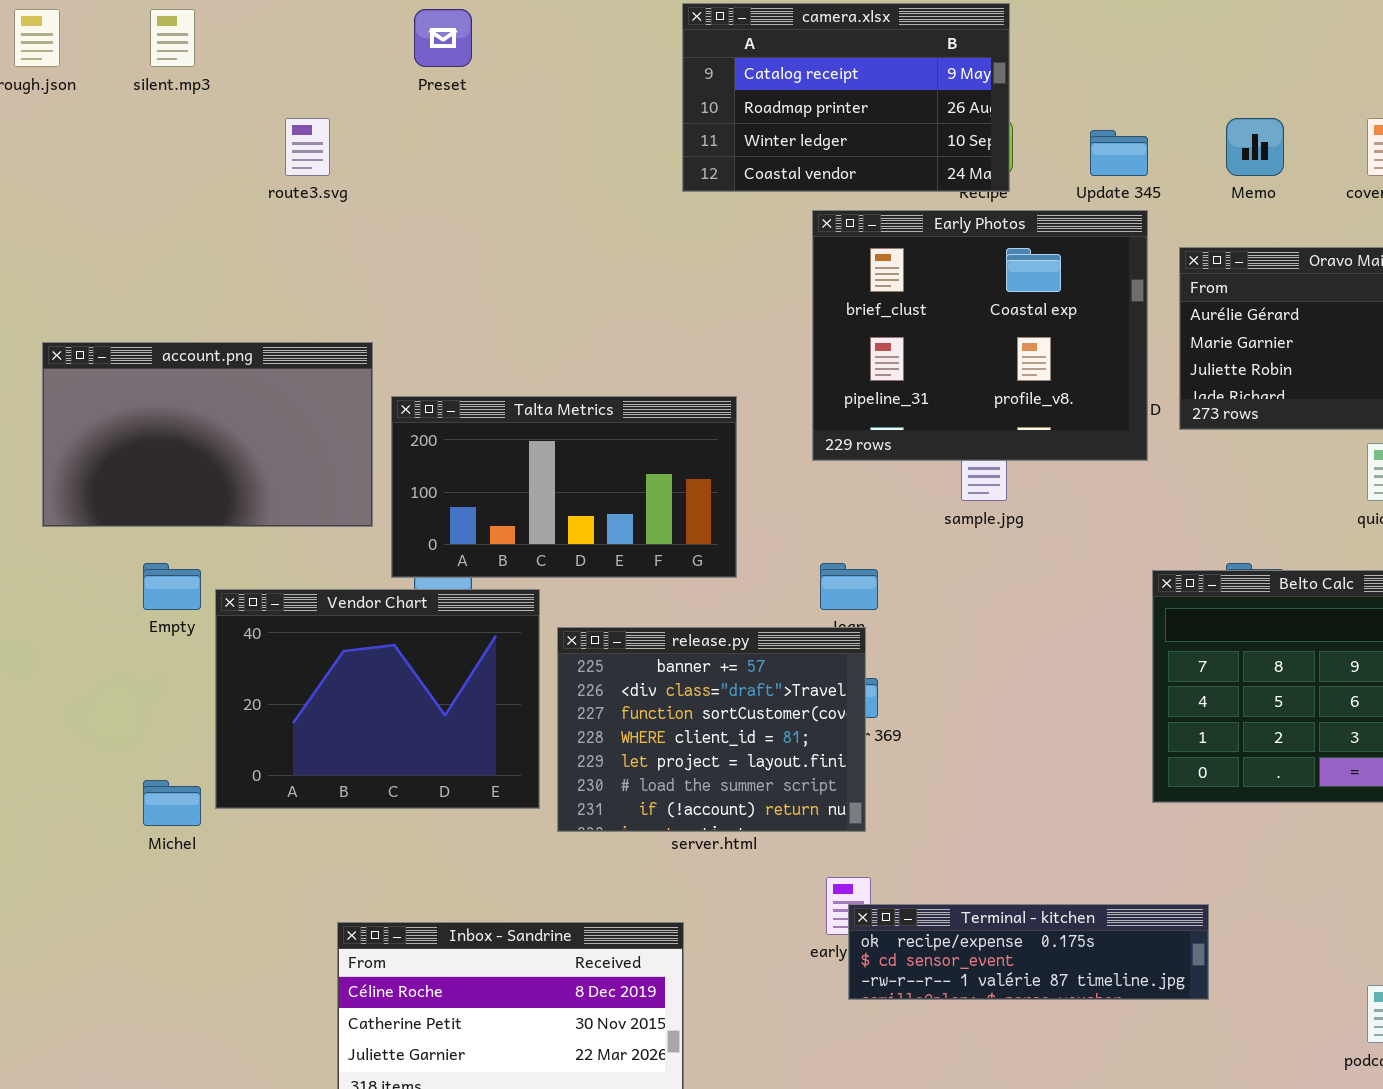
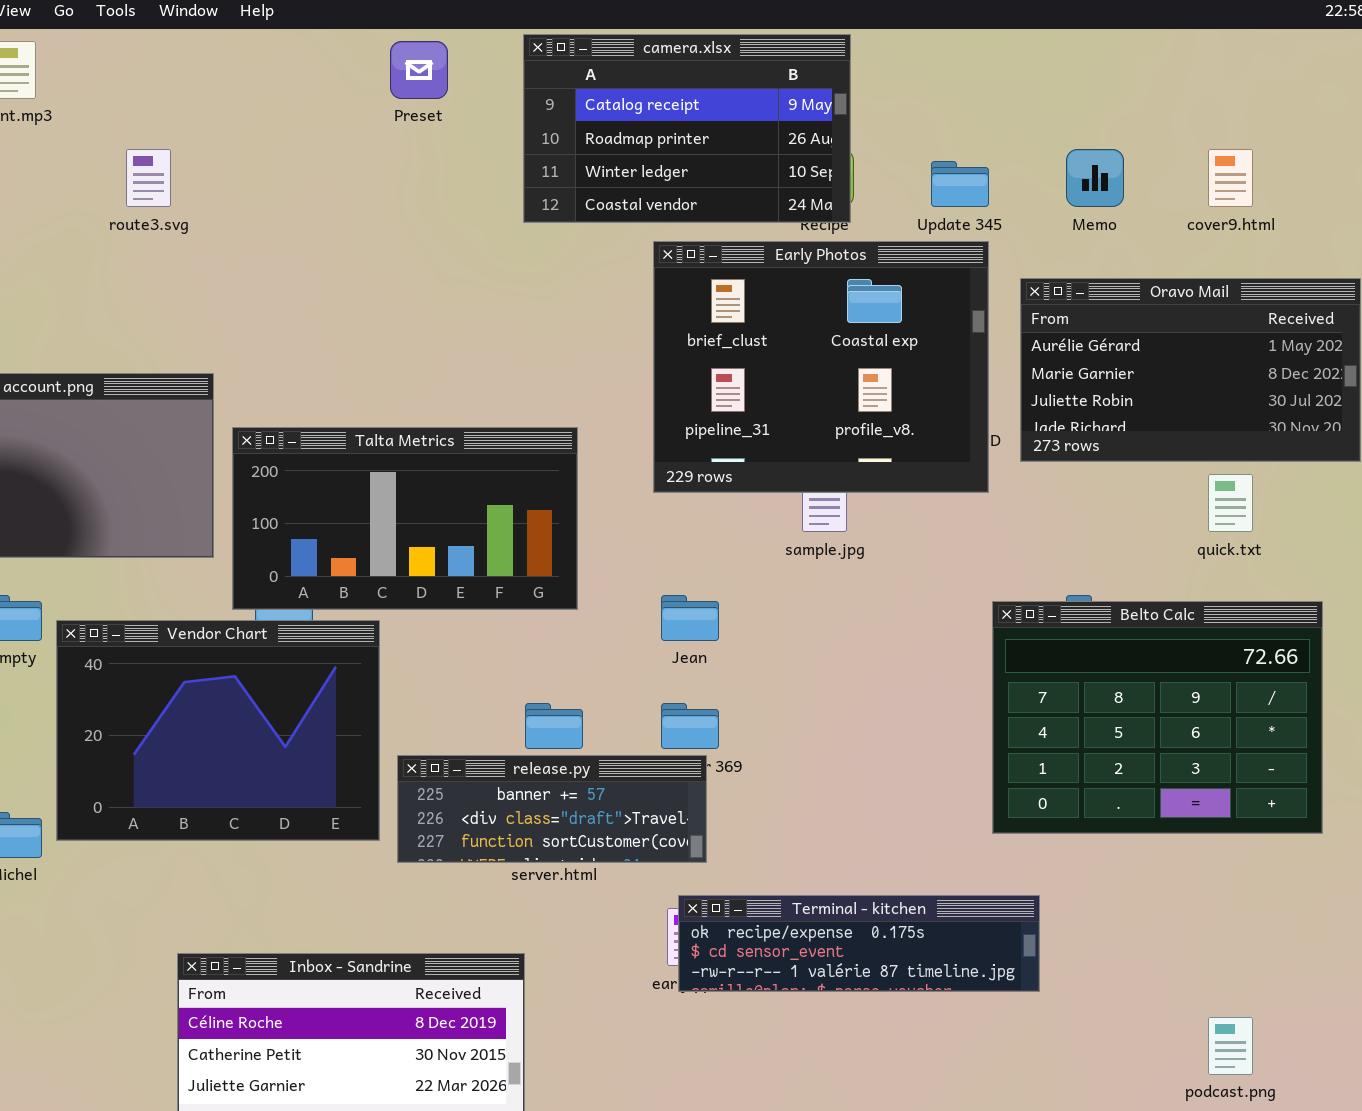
Preset: [414,9,472,67] -> [390,41,448,99], moved
release.py: [557,627,866,832] -> [397,755,707,863], resized
Terminal - kitchen: [848,904,1209,1000] -> [678,895,1040,992], moved

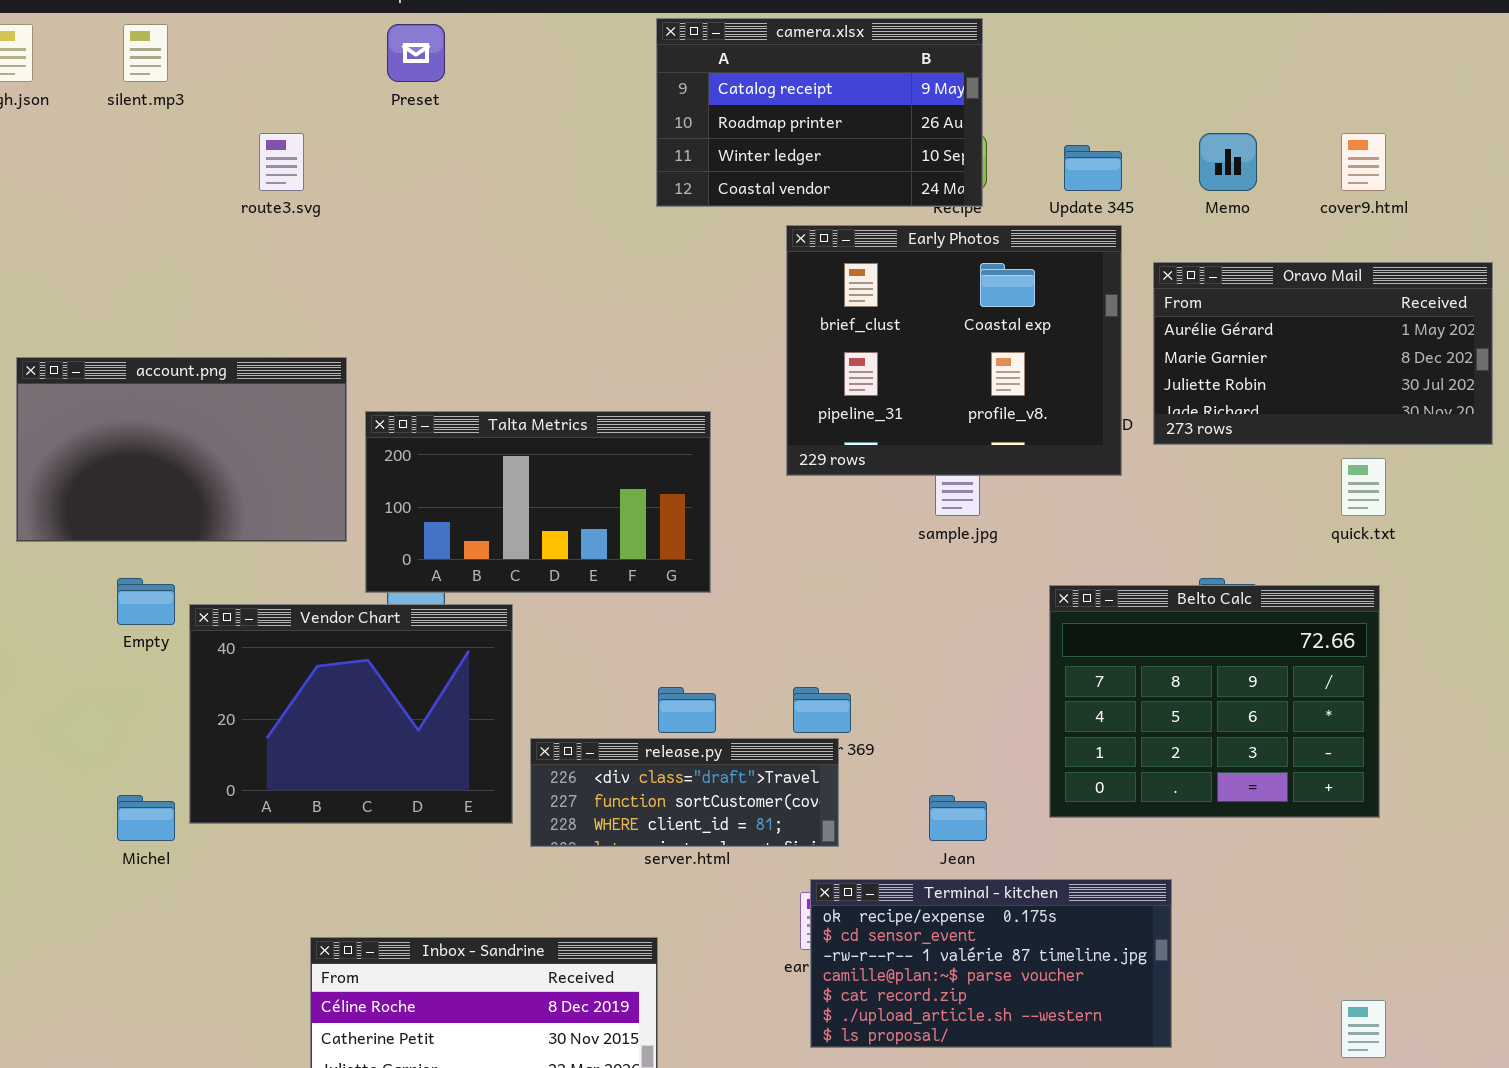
Preset: [390,41,448,99] -> [387,24,445,82], moved
Jean: [661,595,719,641] -> [929,795,987,841], moved
Belto Calc: [992,601,1323,834] -> [1049,585,1380,818], moved
release.py: [397,755,707,863] -> [530,738,839,847], scrolled down 1 row
Terminal - kitchen: [678,895,1040,992] -> [810,879,1172,1048], resized

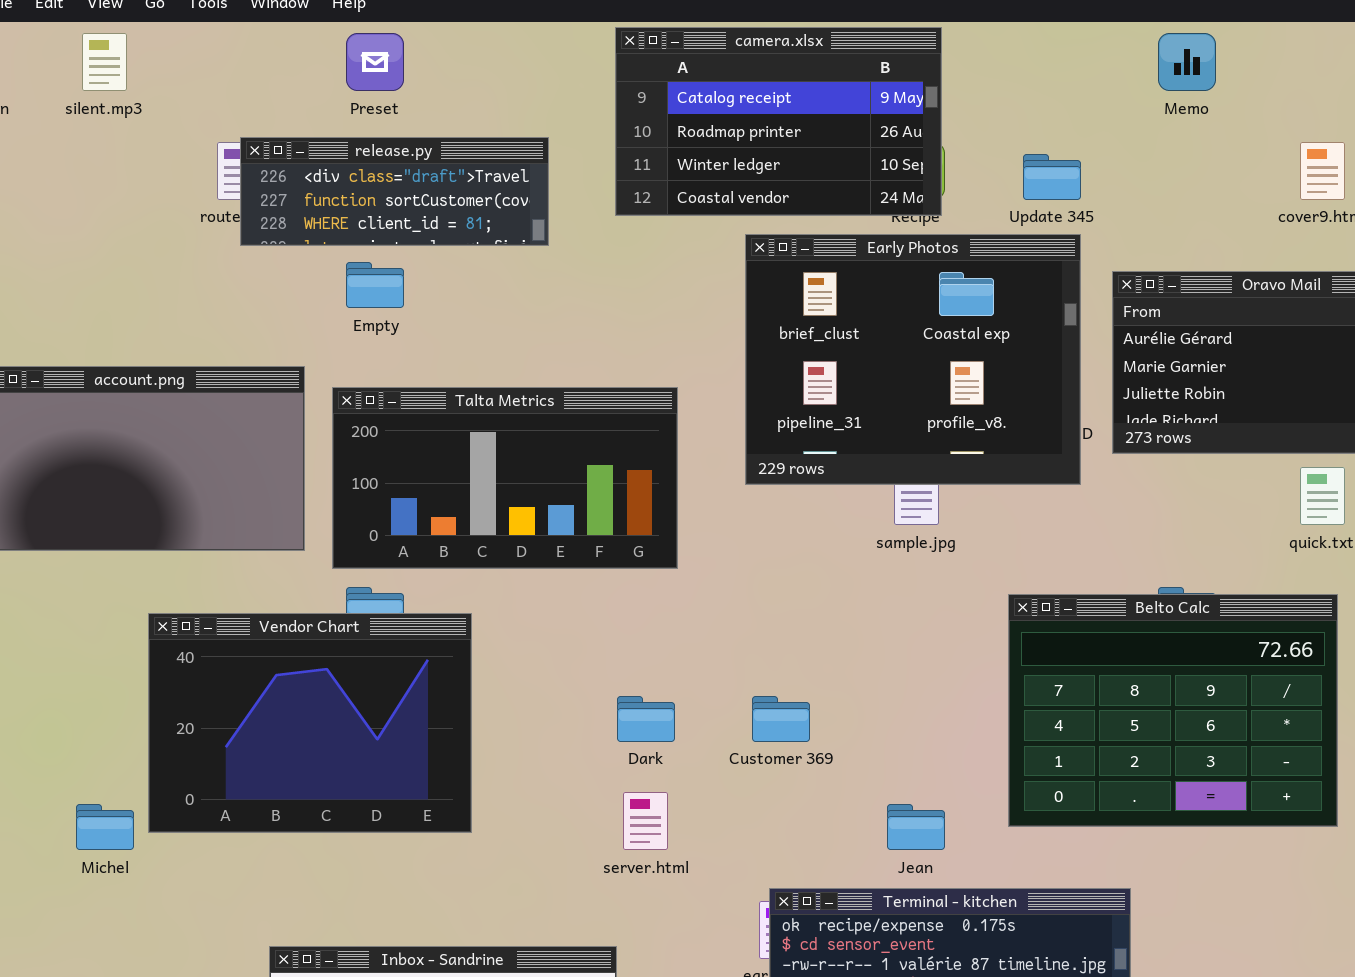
Memo: [1199,133,1257,191] -> [1158,33,1216,91], moved
Talta Metrics: [365,411,711,593] -> [332,387,678,569], moved
Empty: [117,578,175,625] -> [346,262,404,308], moved
release.py: [530,738,839,847] -> [240,137,549,246], moved

